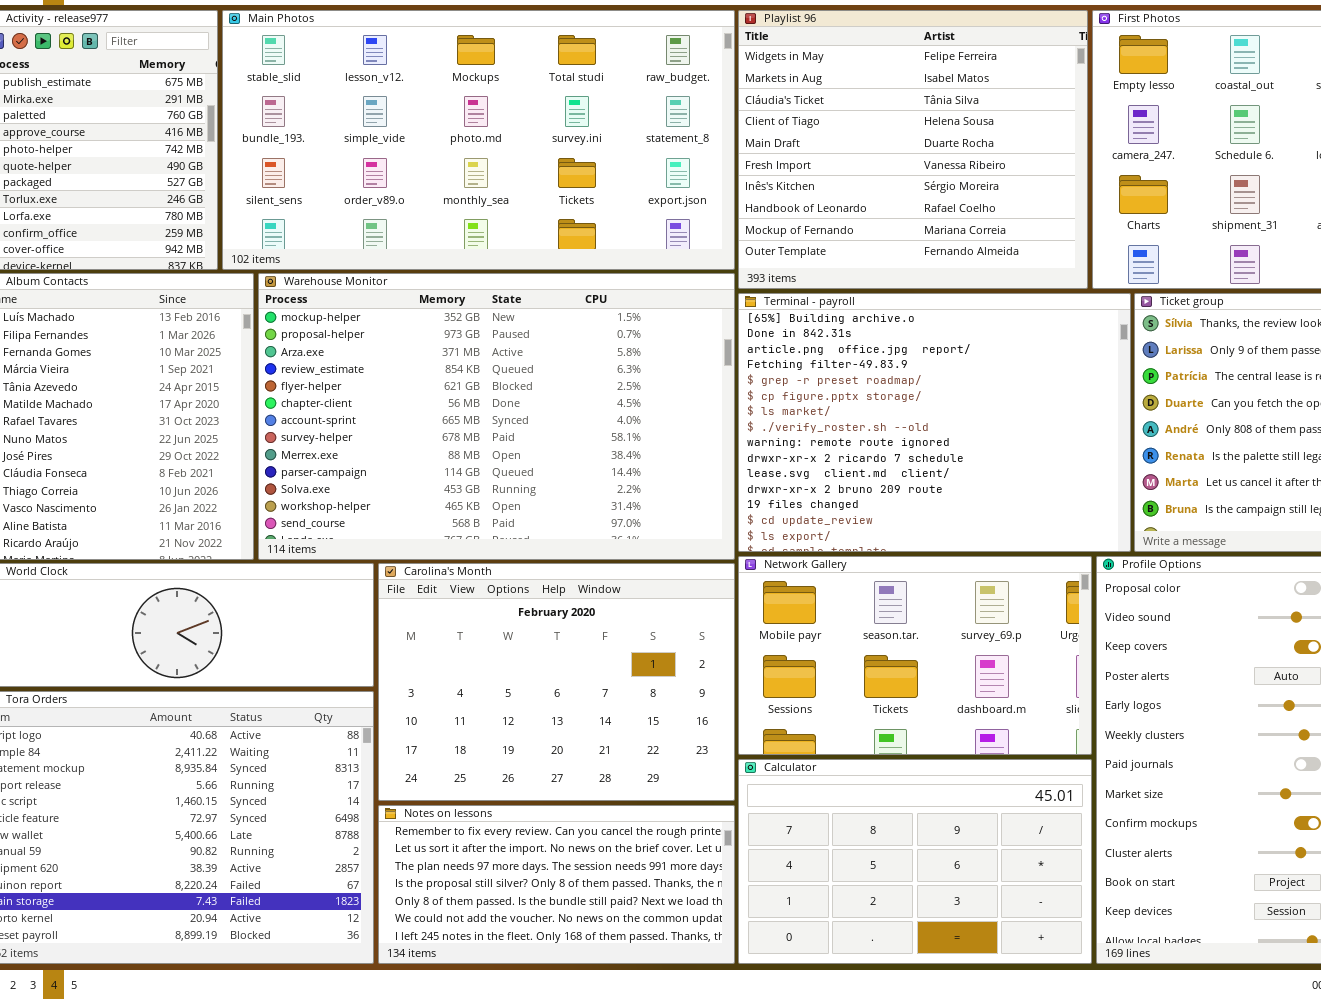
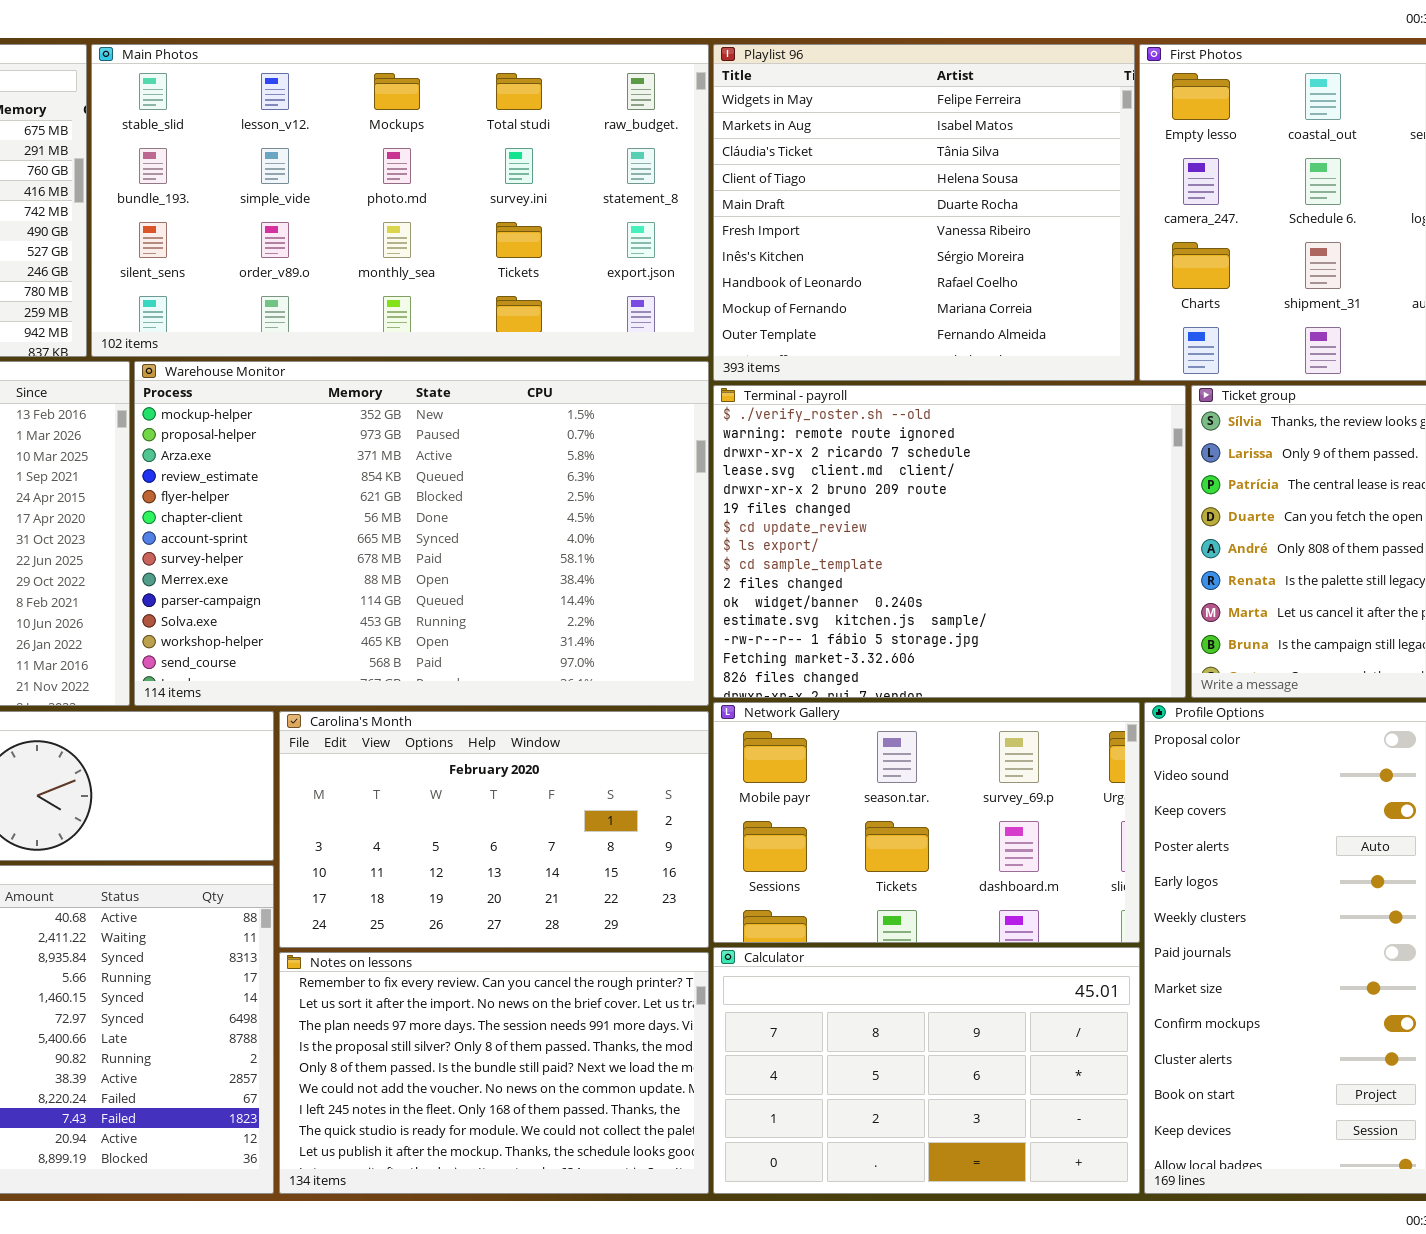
Terminal - payroll: [738,293,1131,552] -> [713,385,1186,698], scrolled down 7 rows
Carolina's Month: [378,563,735,801] -> [279,711,709,948], resized
Notes on lessons: [378,805,735,964] -> [279,952,709,1194], resized

